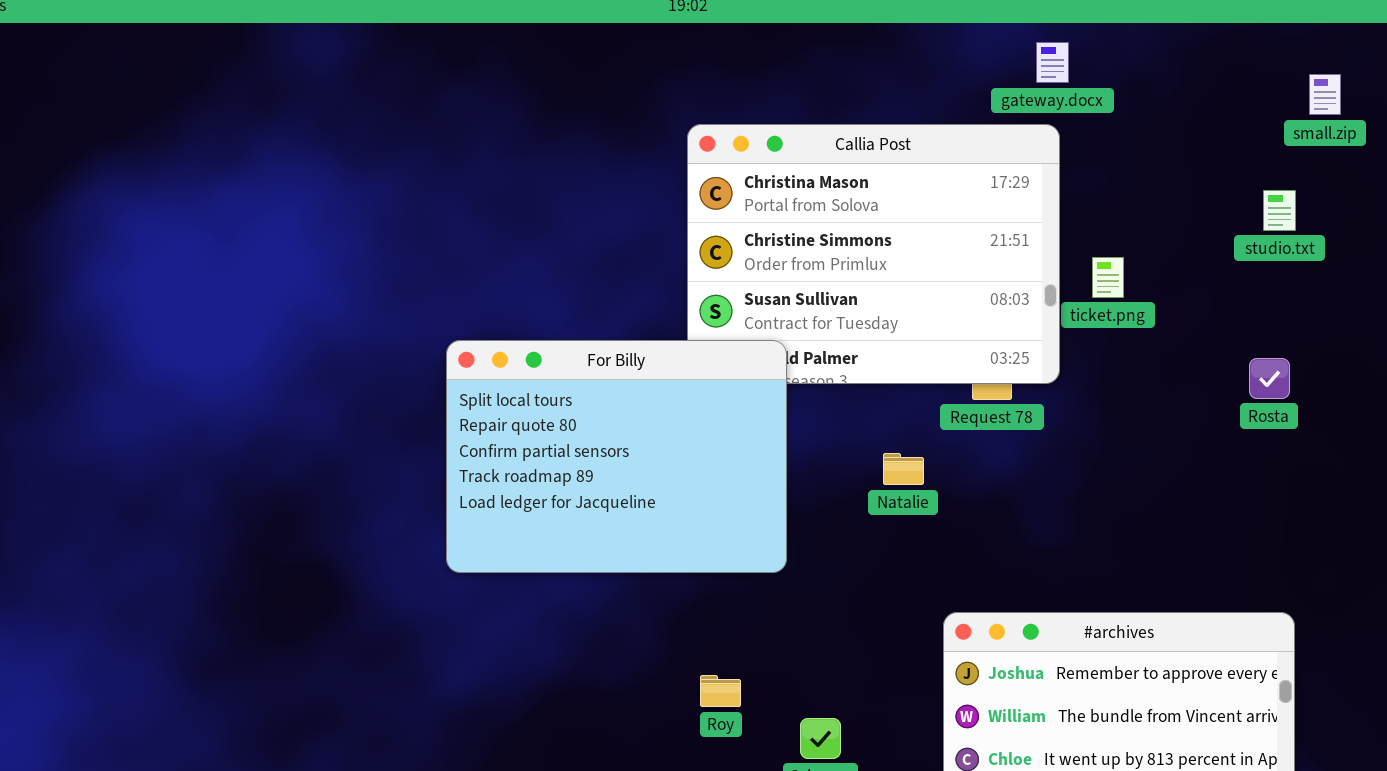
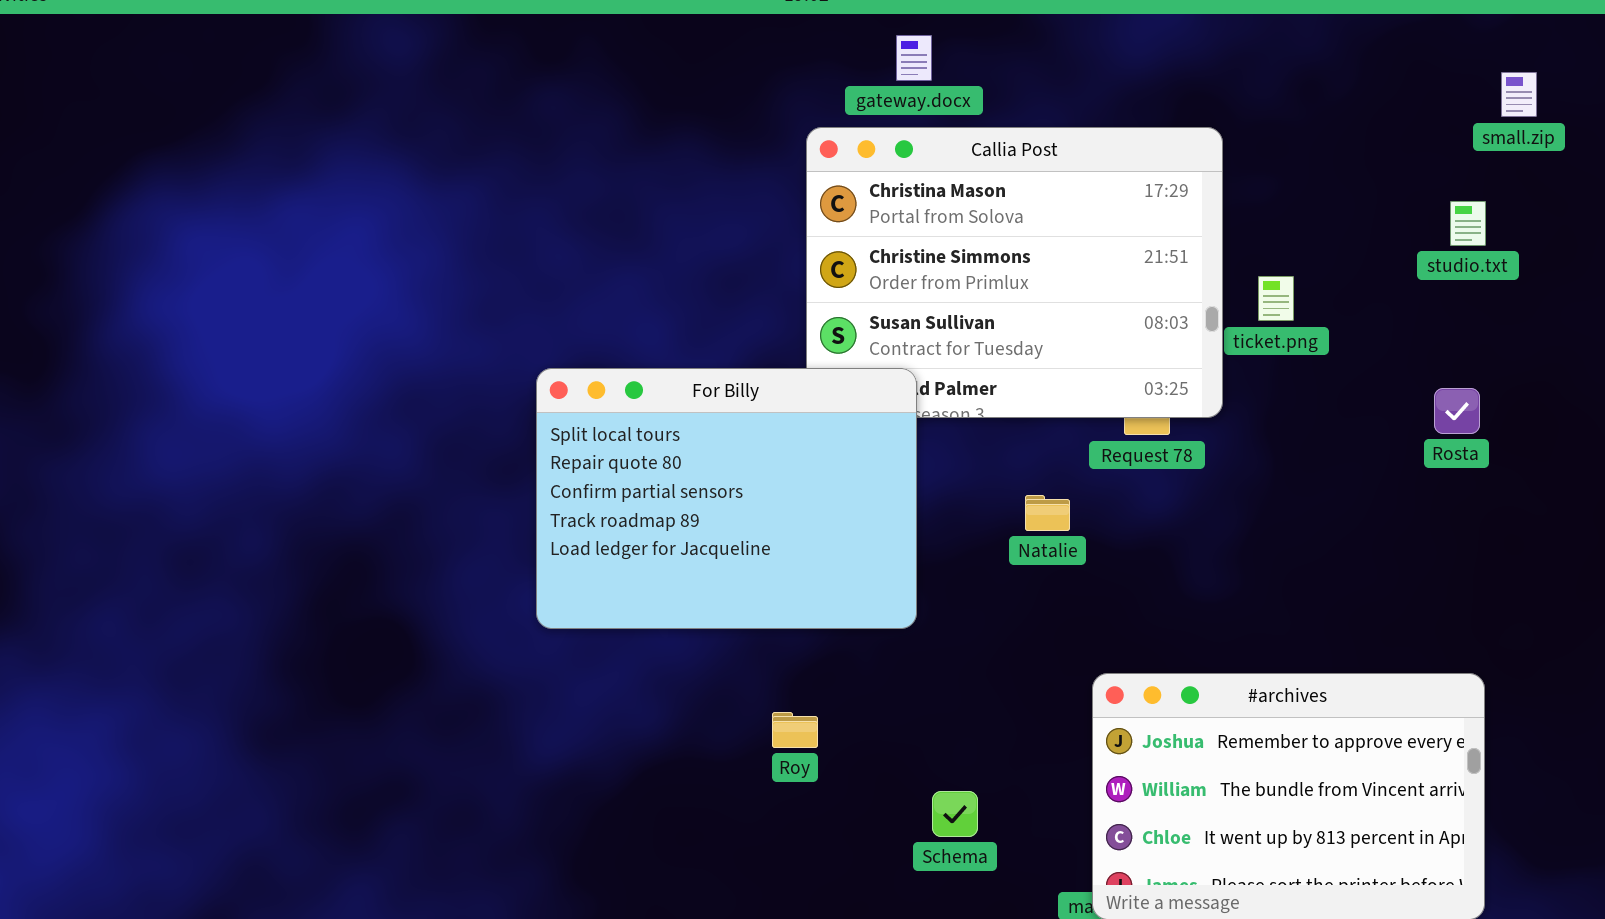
gateway.docx: [1036,42,1069,83] -> [896,35,932,81], moved
Roy: [700,675,741,707] -> [772,712,818,748], moved

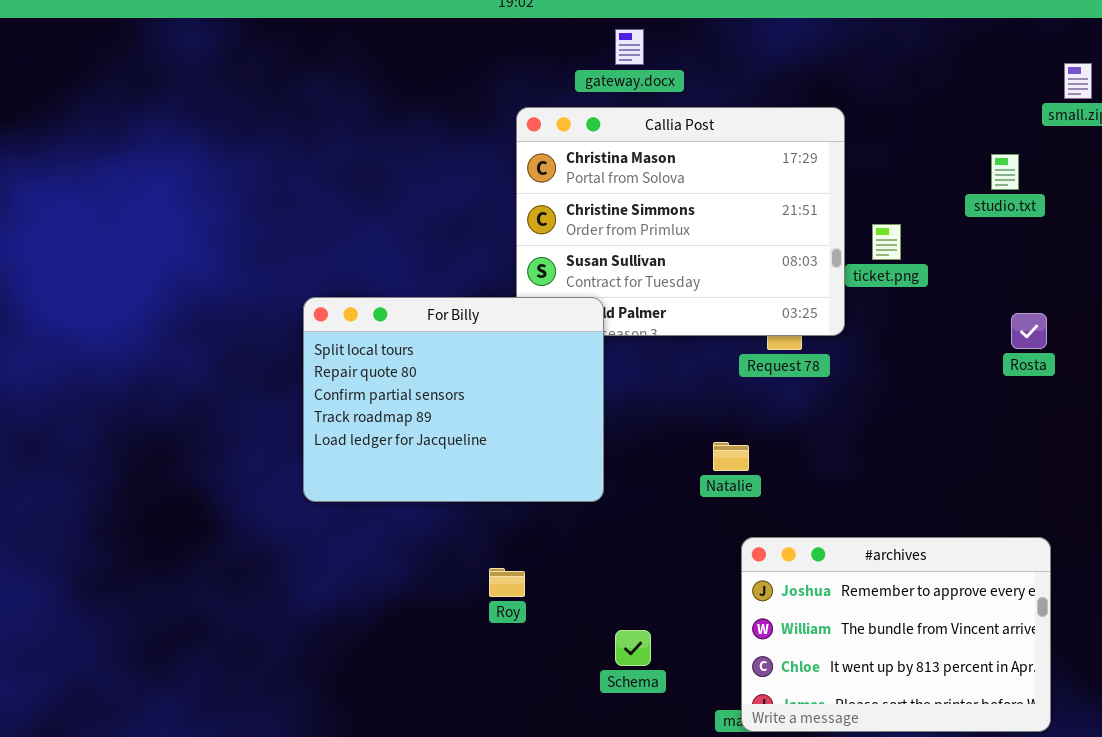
gateway.docx: [896,35,932,81] -> [615,29,644,65], moved
studio.txt: [1450,201,1486,246] -> [991,154,1019,190], moved
Natalie: [1025,495,1070,531] -> [713,442,749,471], moved

